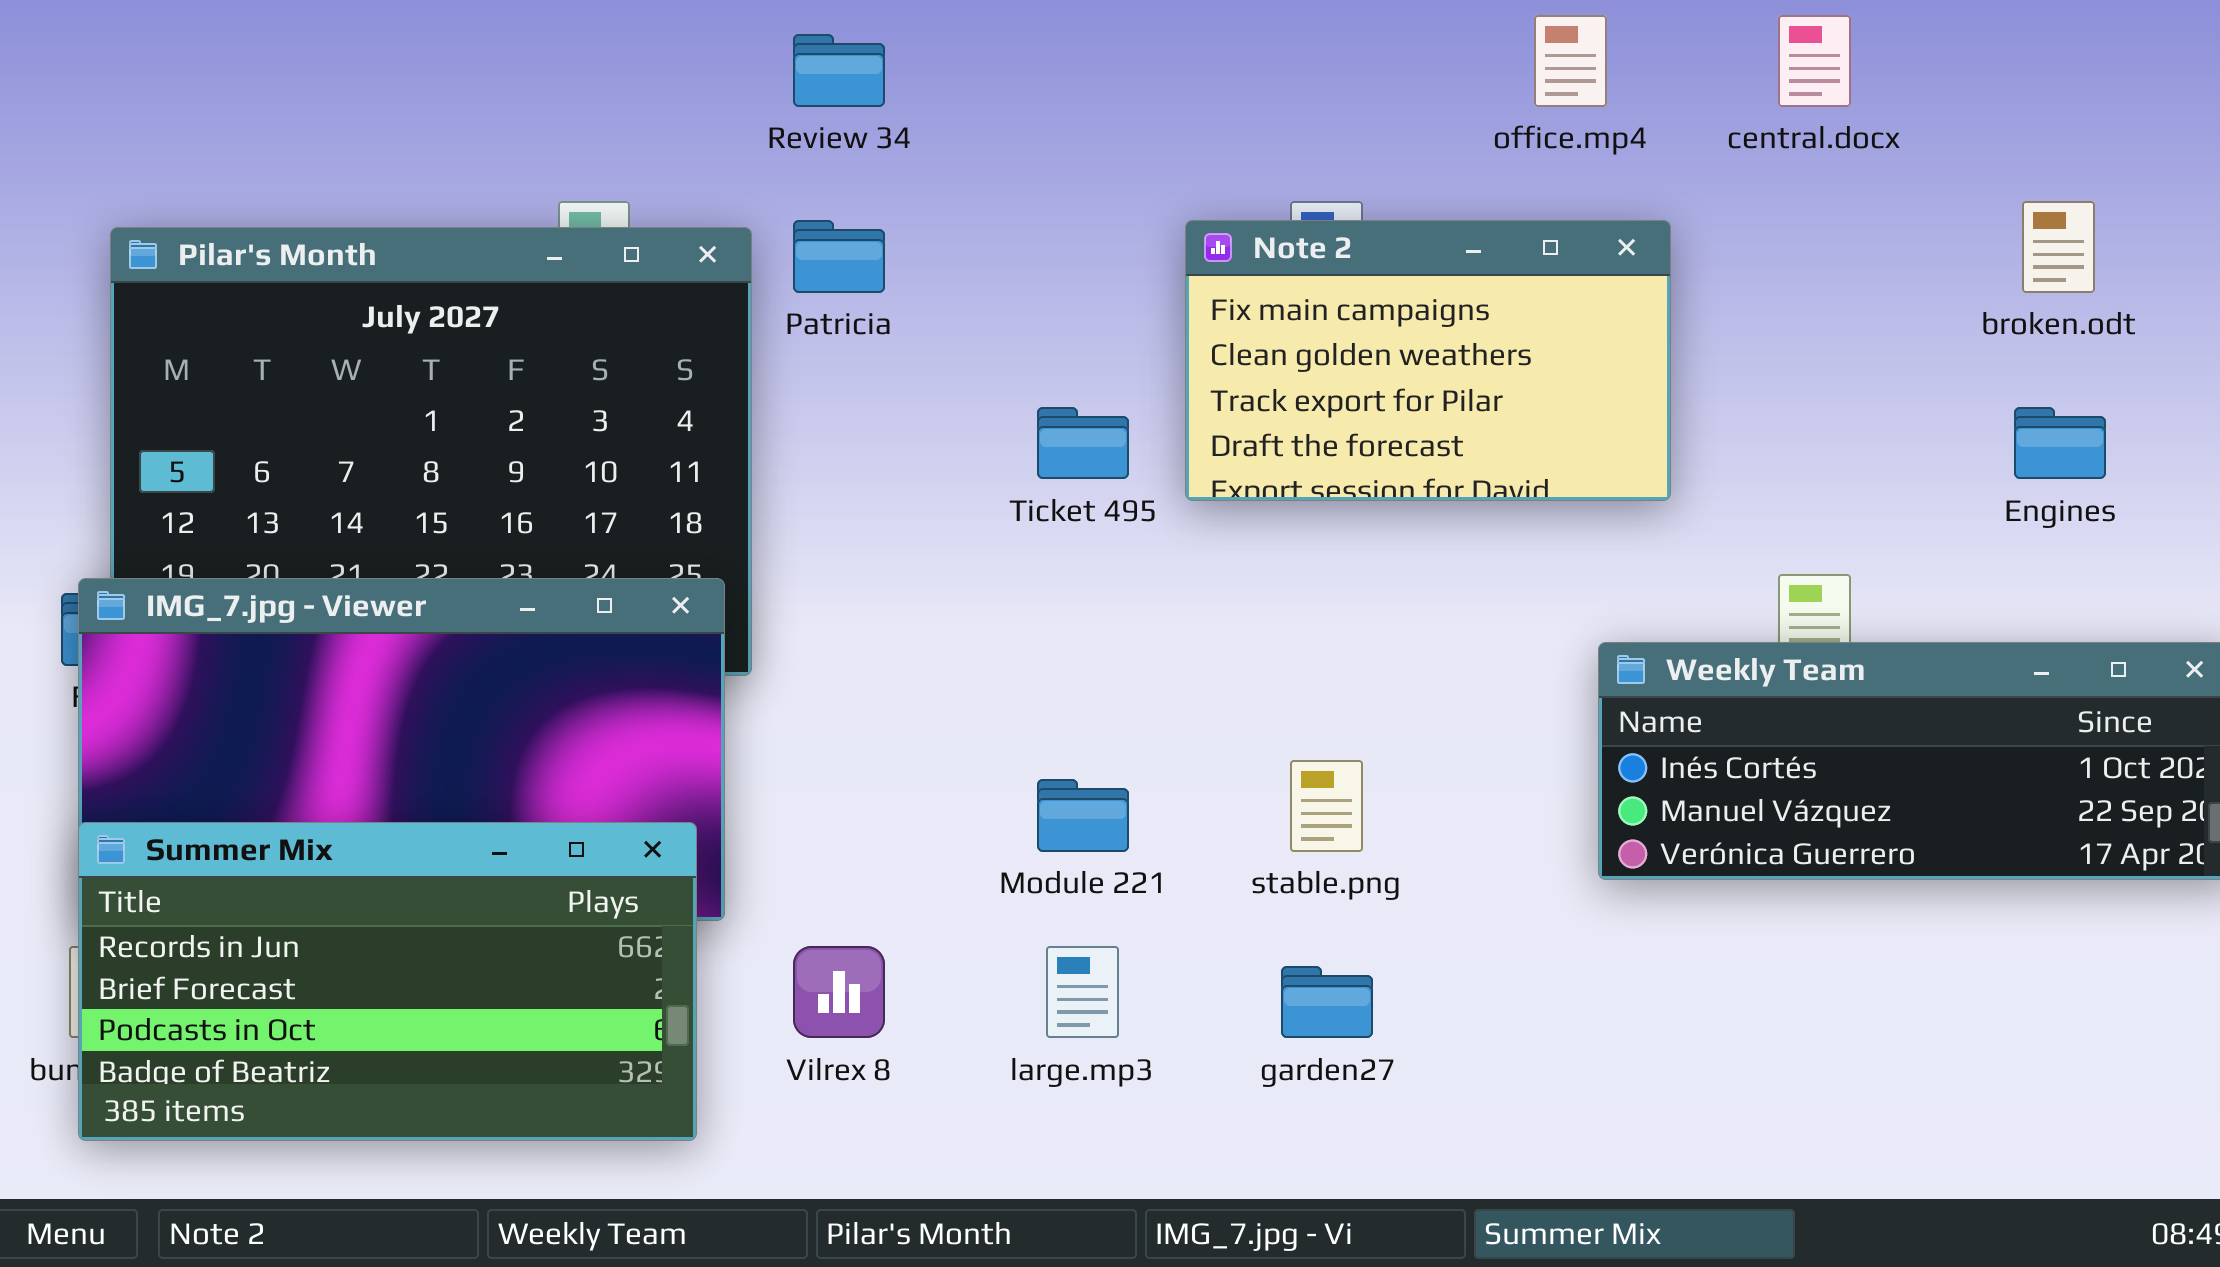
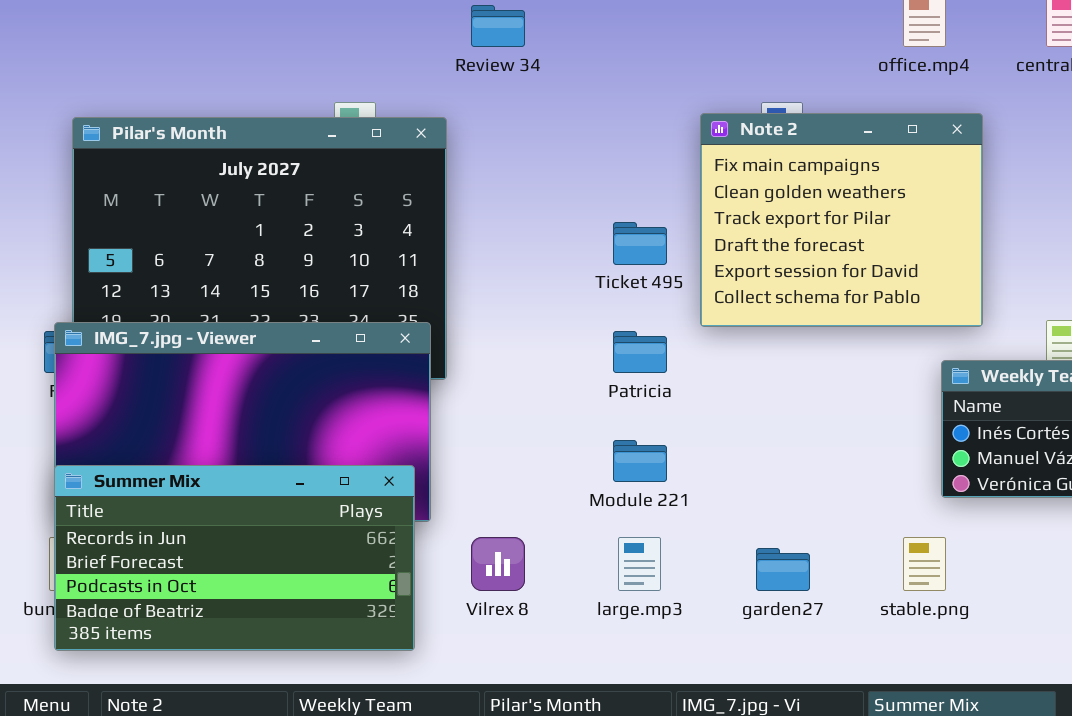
Patricia: [793,220,885,293] -> [613,331,667,373], moved
Note 2: [1185,220,1671,501] -> [700,113,983,327], resized
stable.png: [1290,760,1363,852] -> [903,537,946,591], moved

